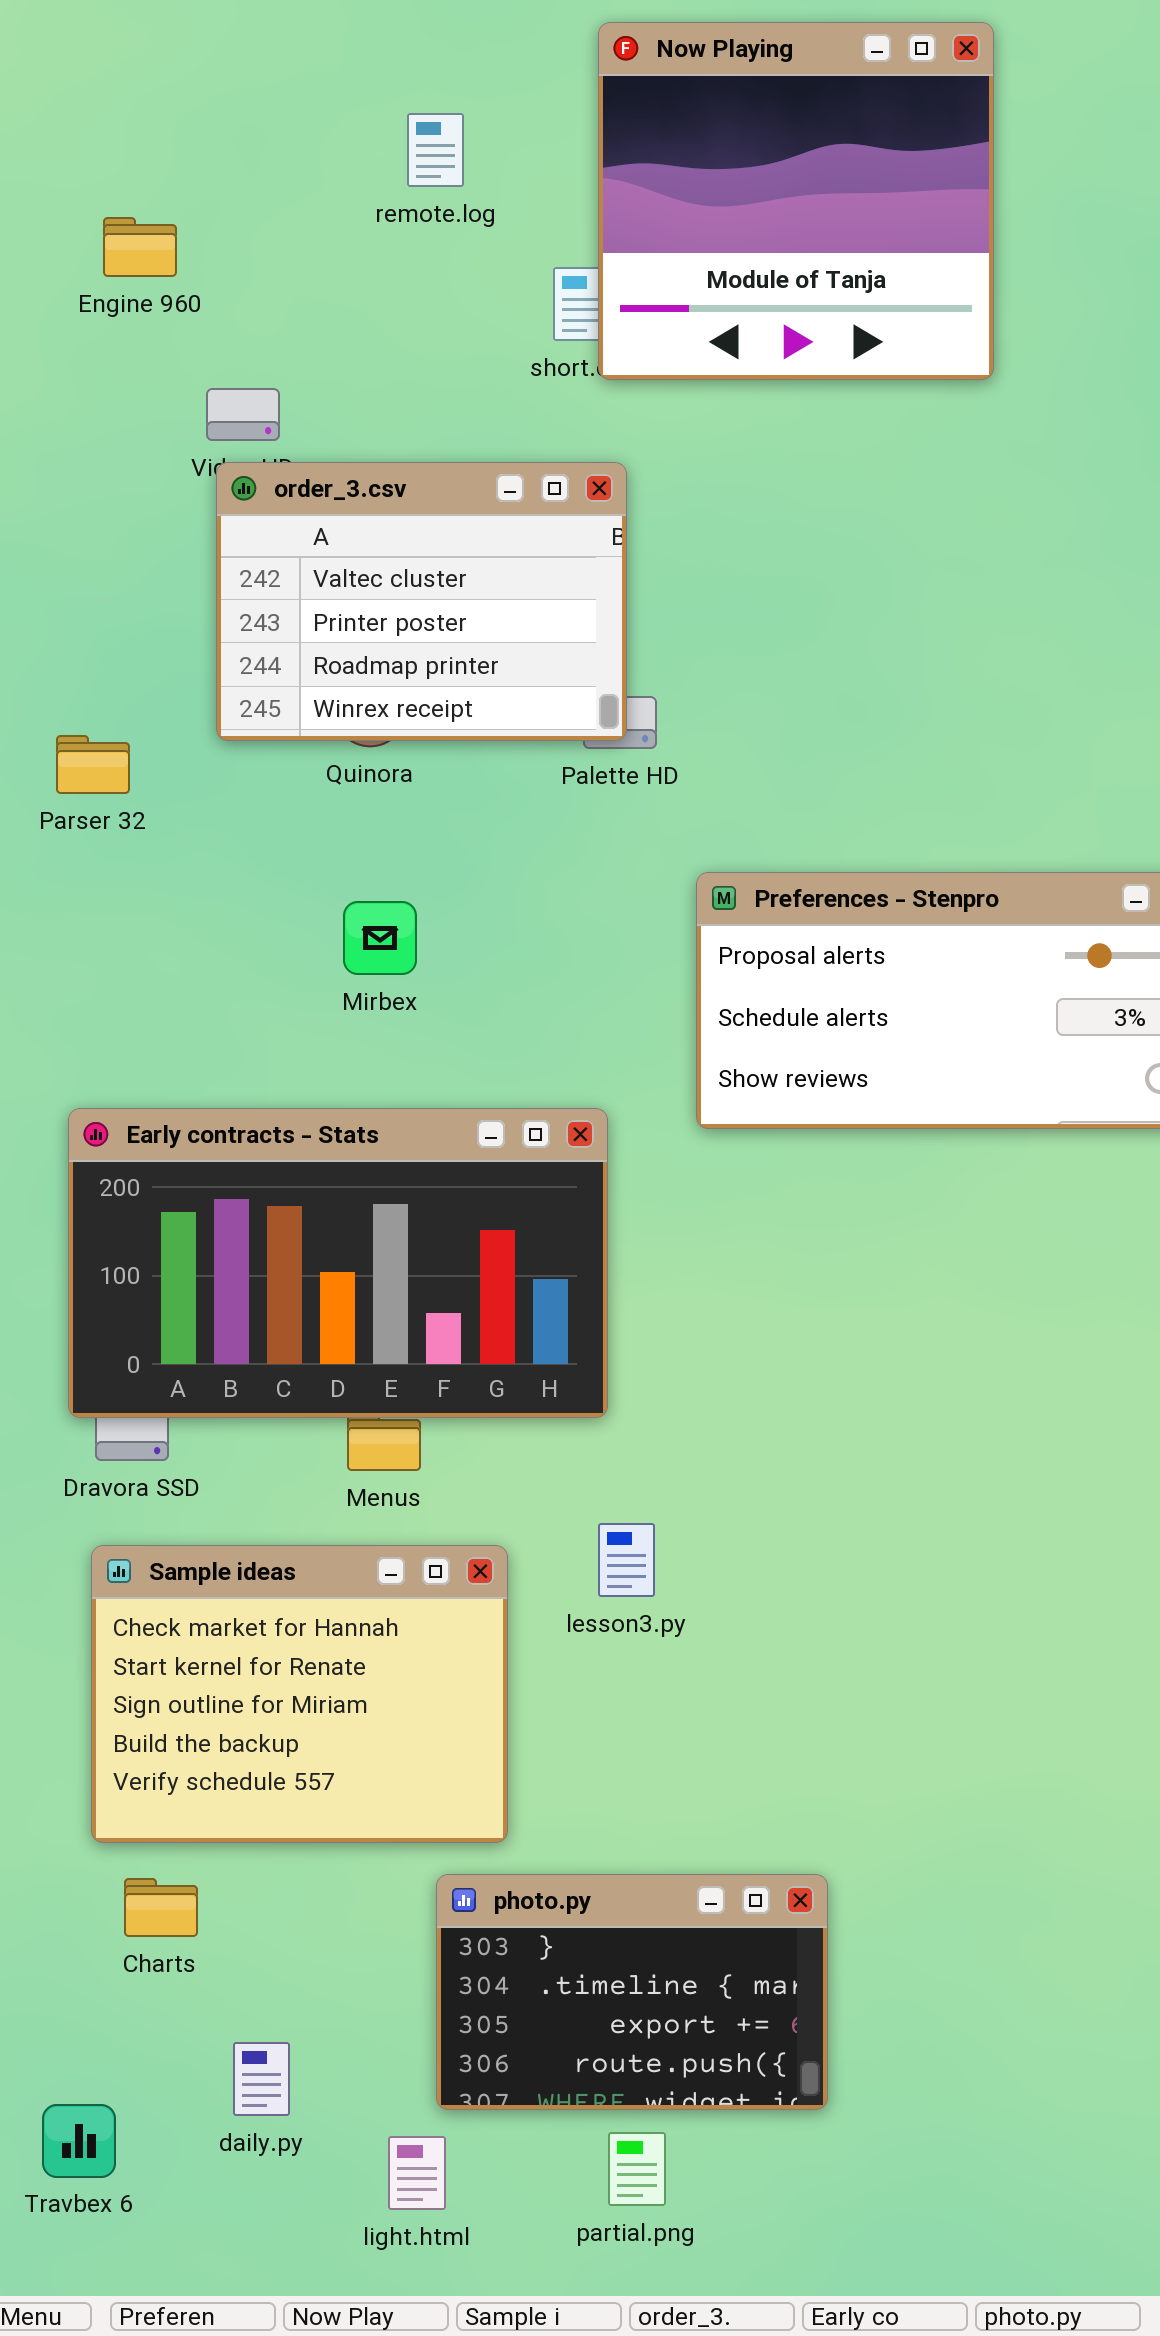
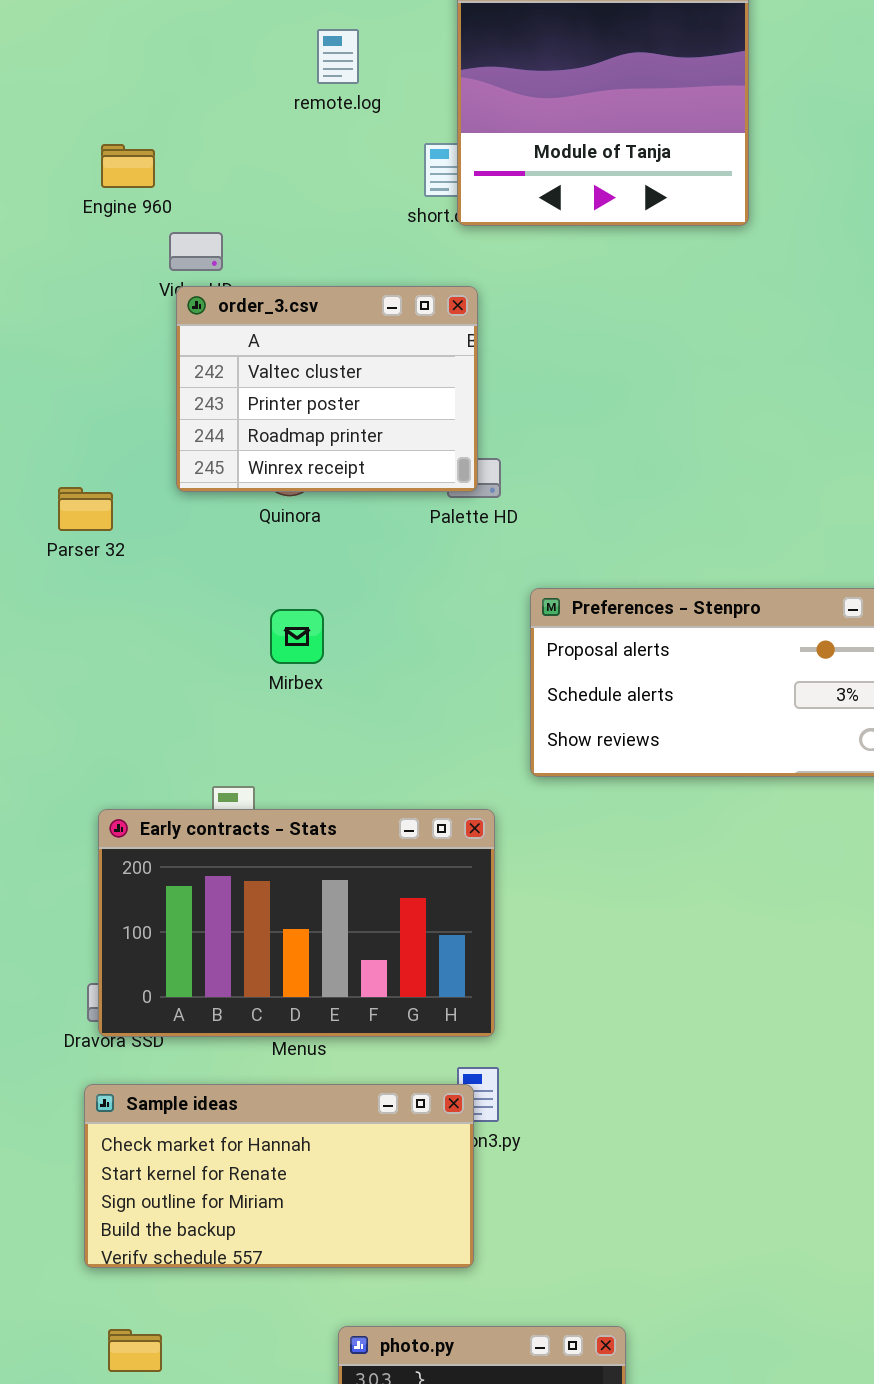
Engine 960: [103,217,177,277] -> [101,144,155,188], moved
Early contracts - Stats: [68,1108,608,1418] -> [98,809,495,1037], moved
Sample ideas: [91,1545,508,1843] -> [84,1084,474,1268], resized

